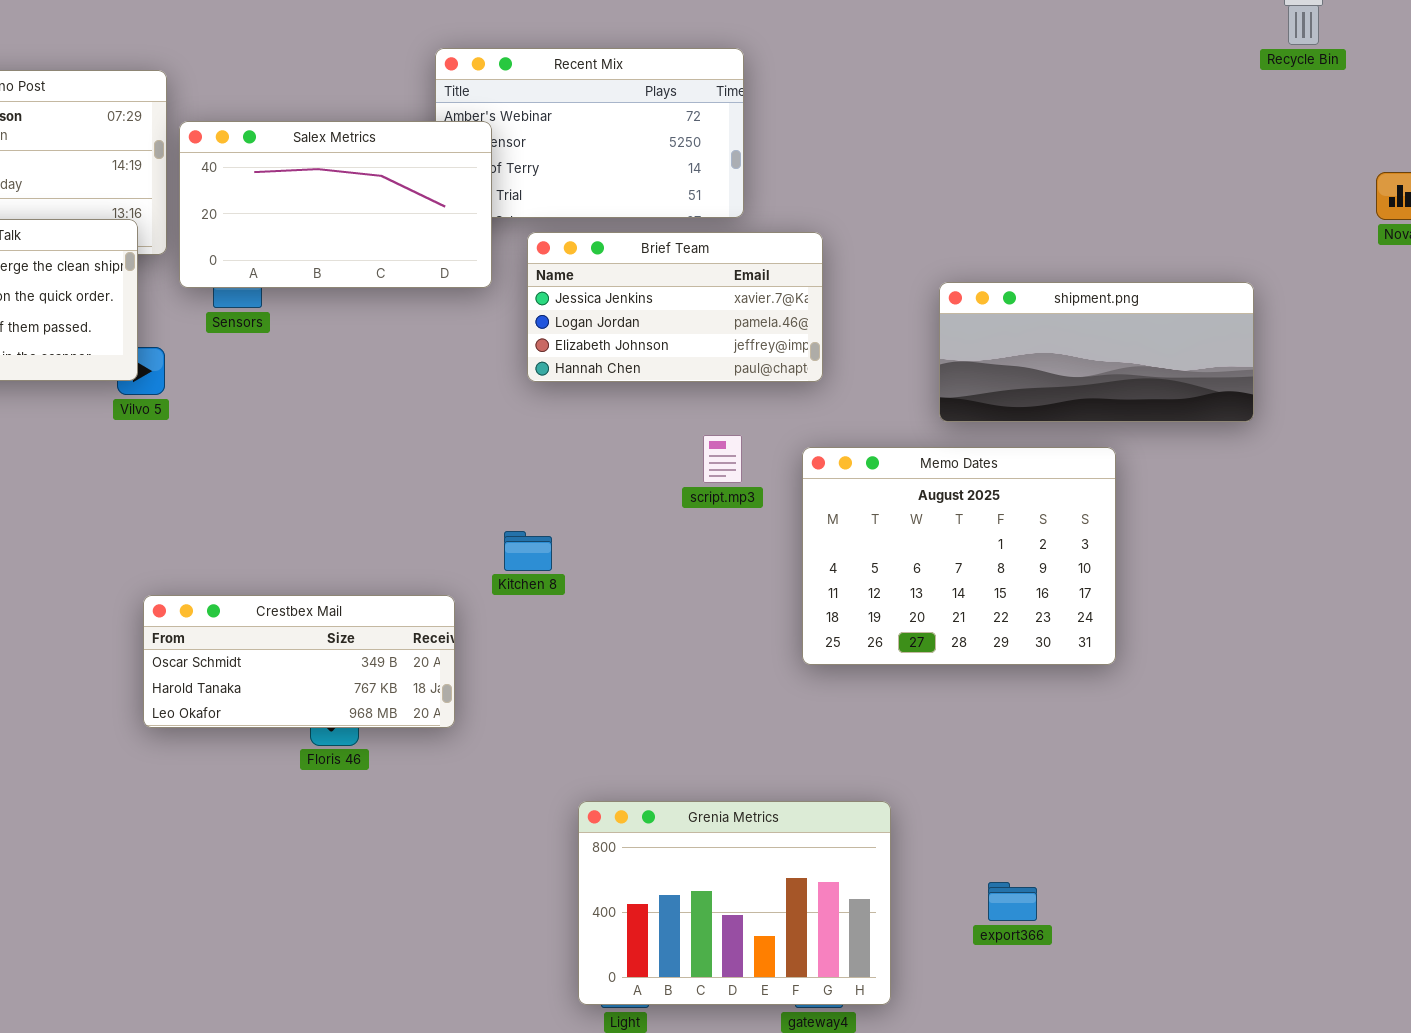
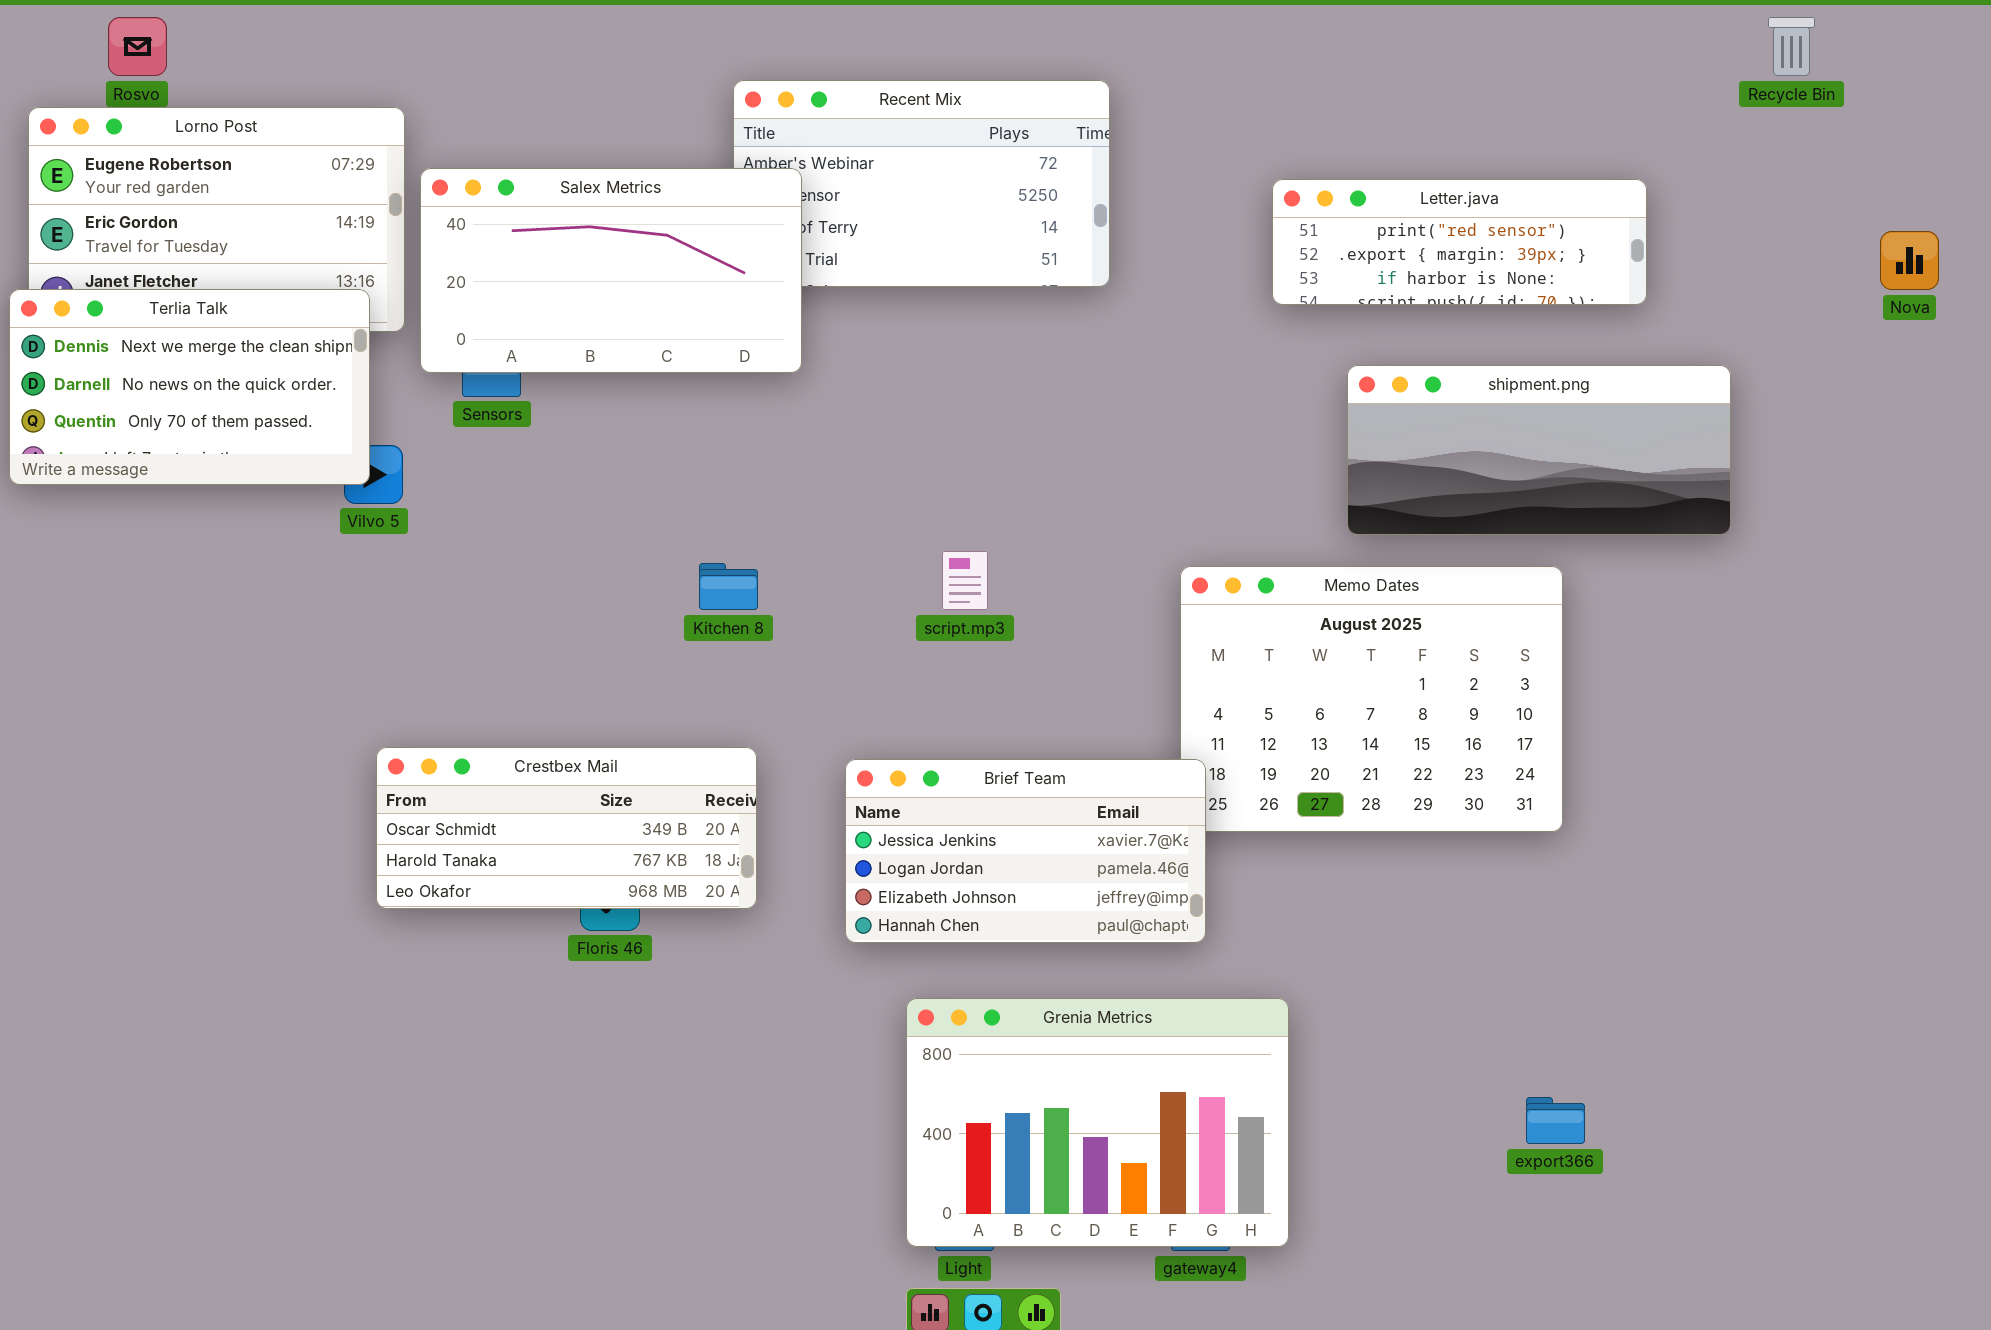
Letter.java: none -> [1272,179,1647,305], opened
Brief Team: [527,232,823,382] -> [845,759,1206,943], moved
script.mp3: [703,435,742,483] -> [942,551,988,610], moved
Kitchen 8: [504,531,552,571] -> [699,563,758,610], moved
export366: [988,882,1037,921] -> [1526,1097,1585,1144], moved

